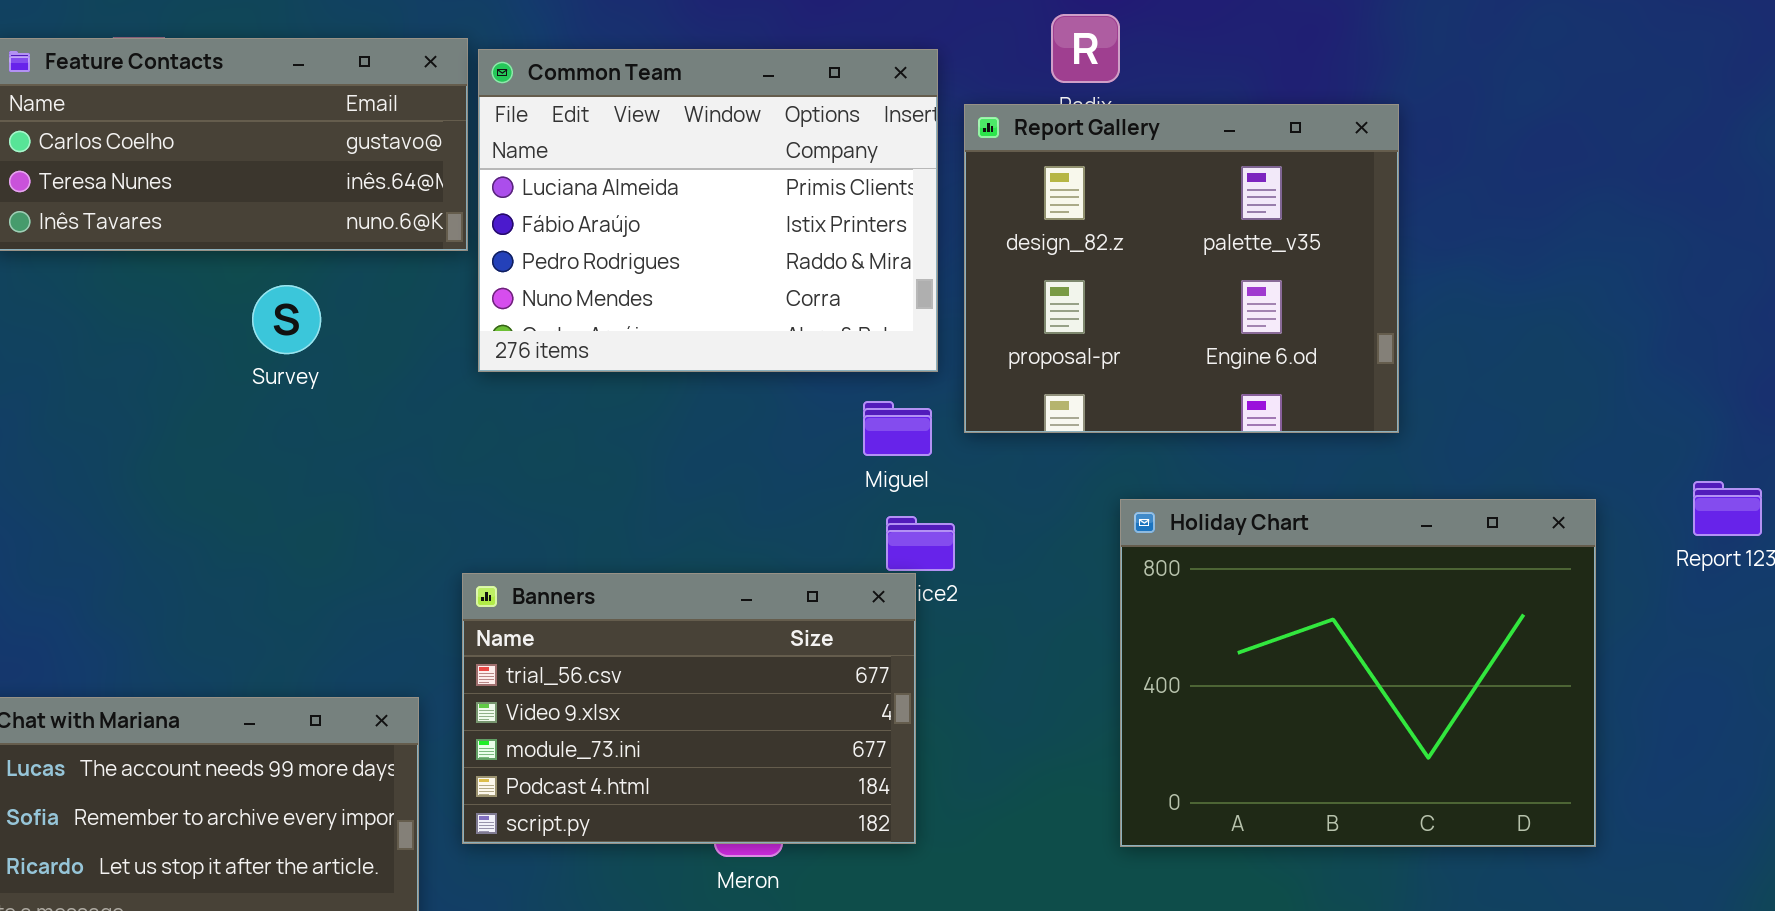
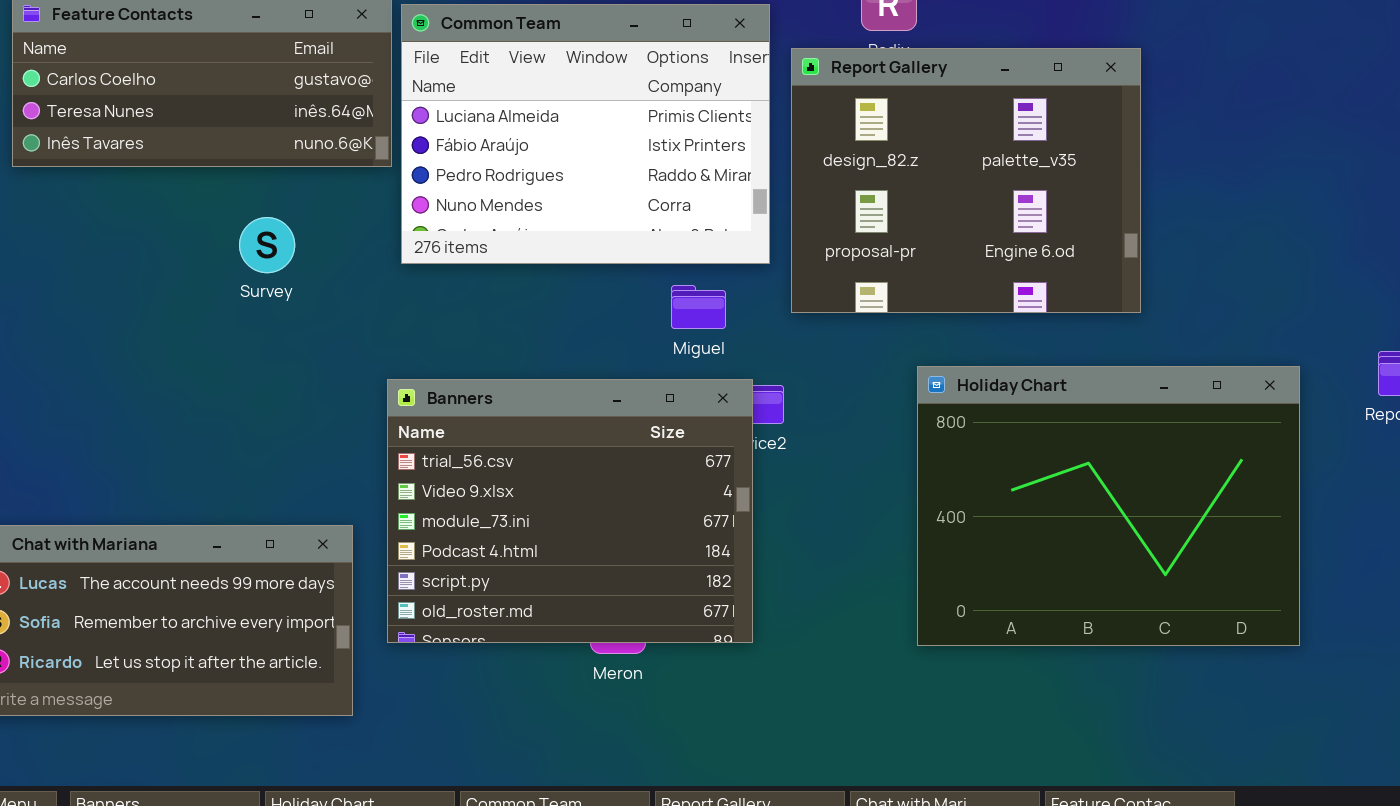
Survey: [252,285,321,354] -> [239,217,295,273], moved
Miguel: [863,401,932,456] -> [671,285,726,329], moved
Banners: [462,573,916,844] -> [387,379,753,643], resized

